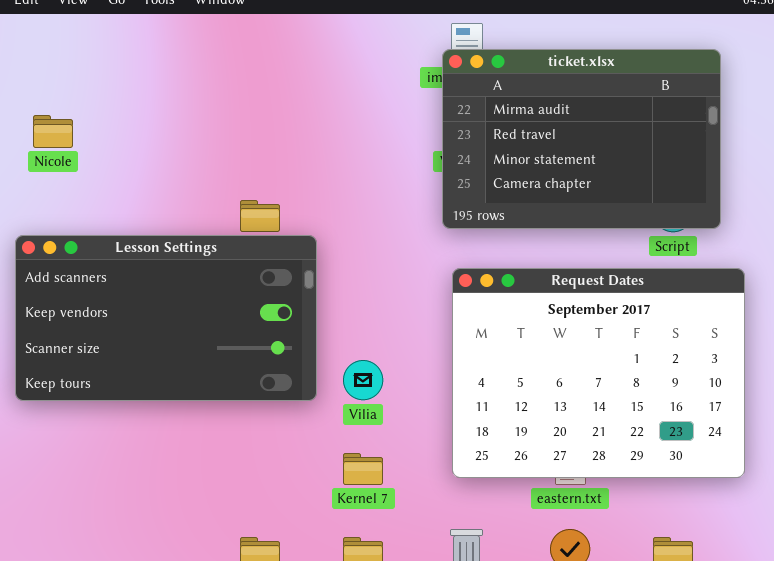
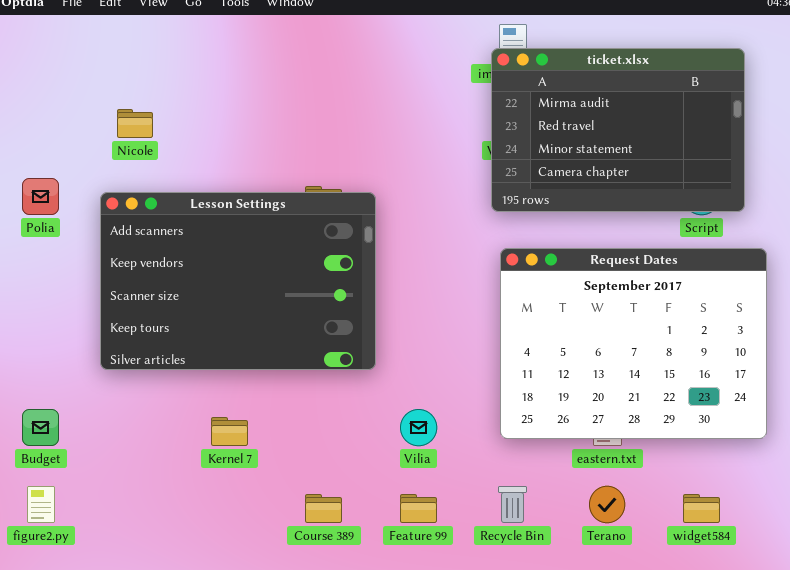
Lesson Settings: [15,235,317,401] -> [100,192,376,370], resized
Vilia: [343,360,383,400] -> [400,409,437,446], moved
Kernel 7: [343,453,383,485] -> [211,417,248,446], moved

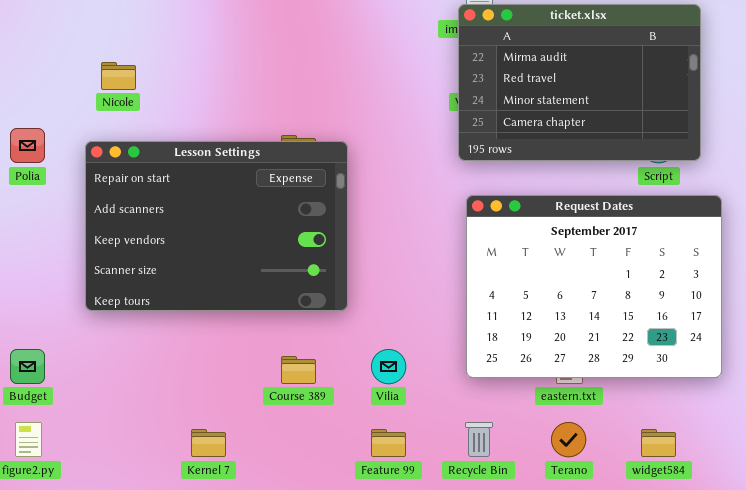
Lesson Settings: [100,192,376,370] -> [85,141,348,311], scrolled up 1 row
Kernel 7: [211,417,248,446] -> [191,429,226,457], moved
Course 389: [305,494,342,523] -> [281,356,316,384], moved

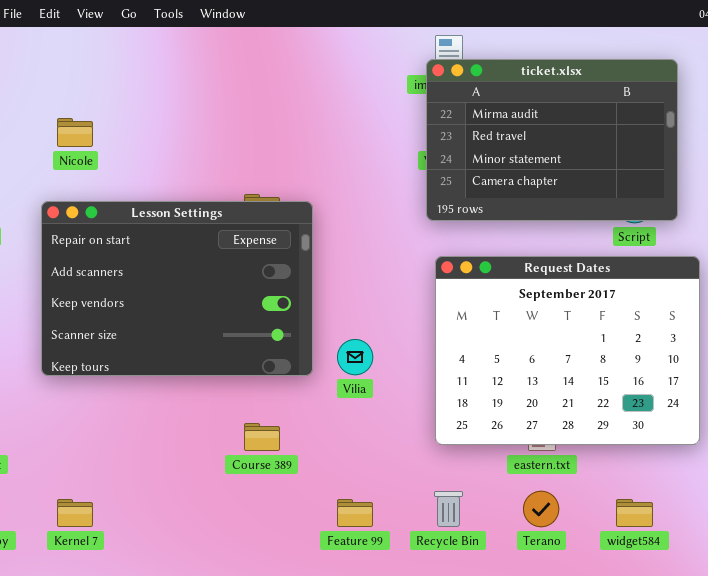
Vilia: [371,349,406,384] -> [337,339,373,375], moved
Kernel 7: [191,429,226,457] -> [57,499,93,527], moved

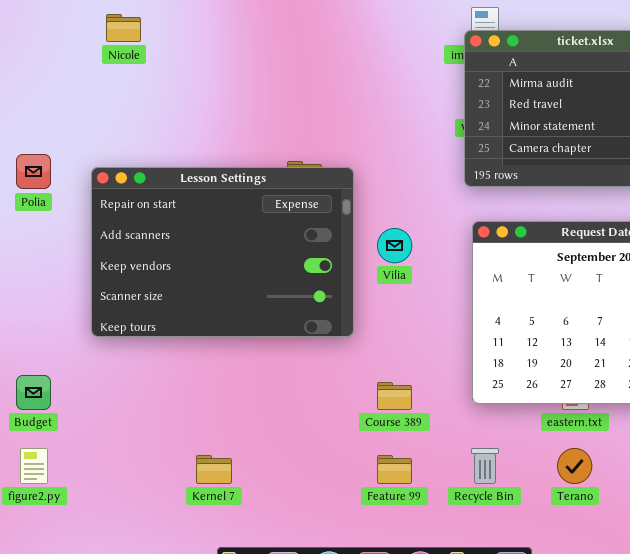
Nicole: [57,118,93,147] -> [106,14,141,42], moved
Vilia: [337,339,373,375] -> [377,228,412,263], moved
Course 389: [244,423,280,451] -> [377,382,412,410], moved
Kernel 7: [57,499,93,527] -> [196,455,232,484], moved

